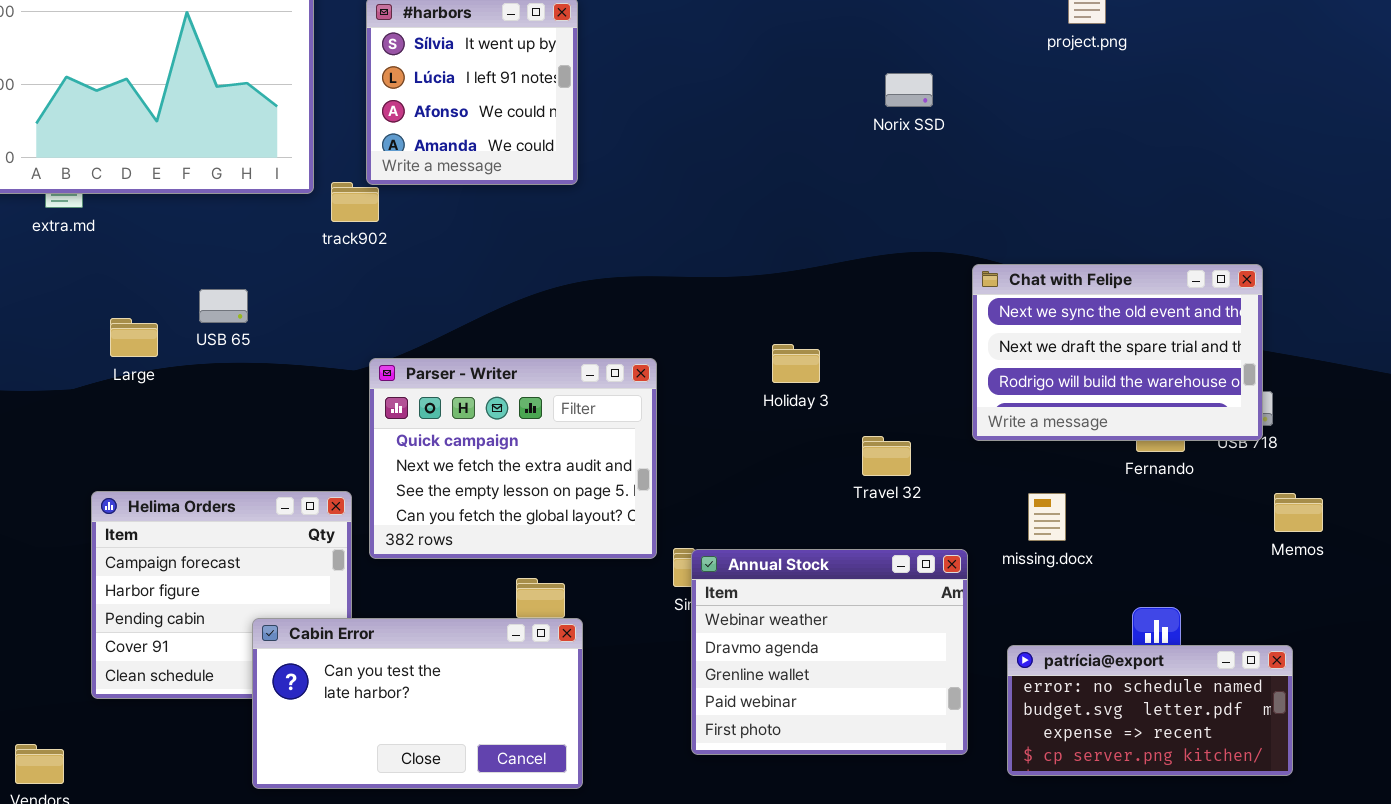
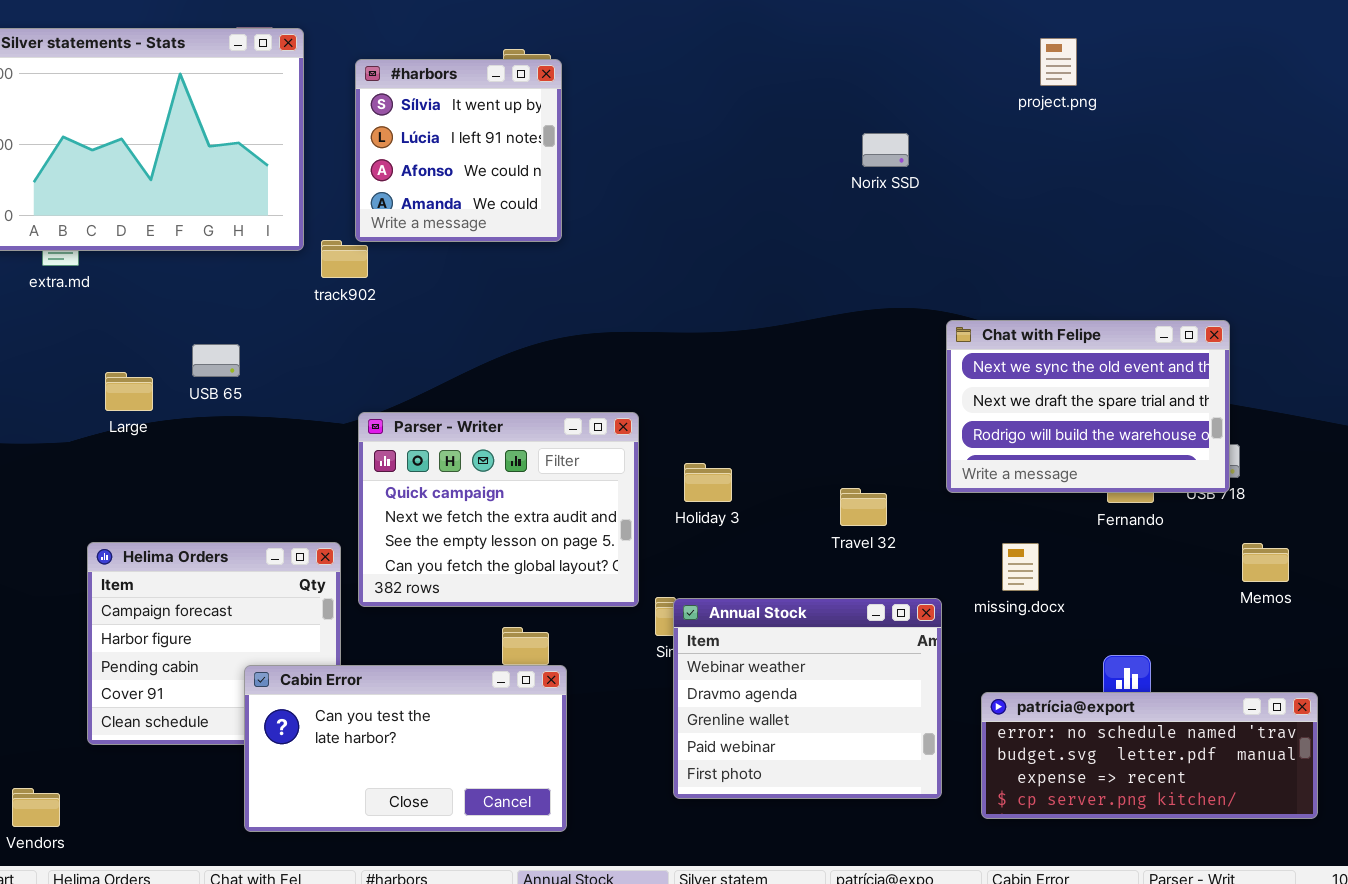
Holiday 3: [772,344,820,383] -> [684,463,732,502], moved
patrícia@export: [1007,645,1293,776] -> [981,692,1318,819], resized

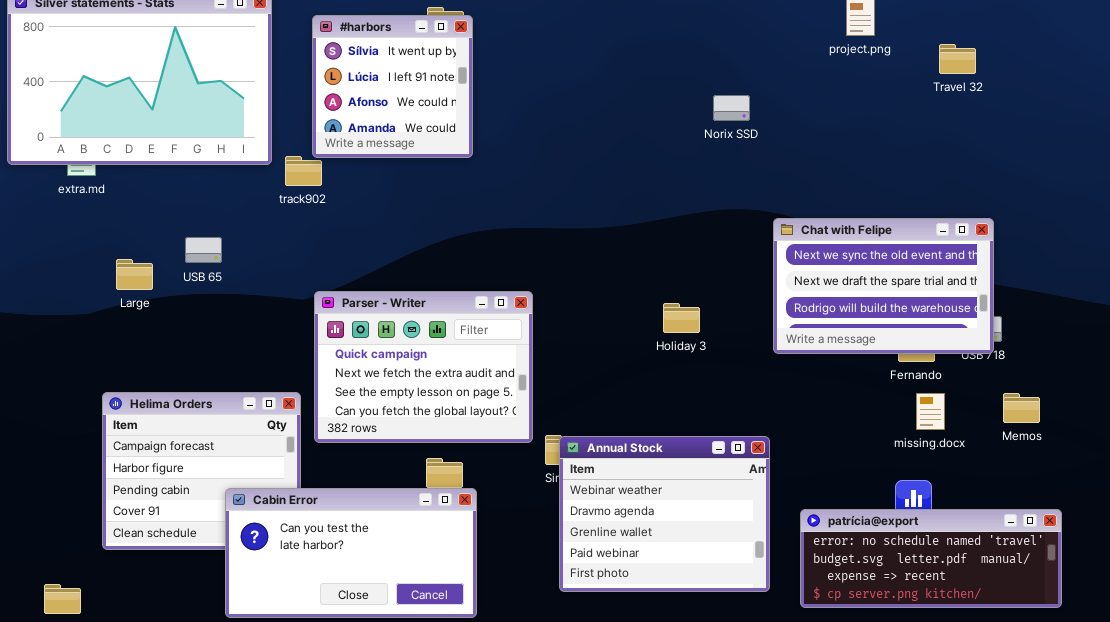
Norix SSD: [862,133,909,167] -> [713,95,750,121], moved
Holiday 3: [684,463,732,502] -> [663,303,700,333], moved
Travel 32: [840,488,887,526] -> [939,44,976,74], moved
missing.docx: [1002,543,1039,591] -> [916,393,945,430], moved

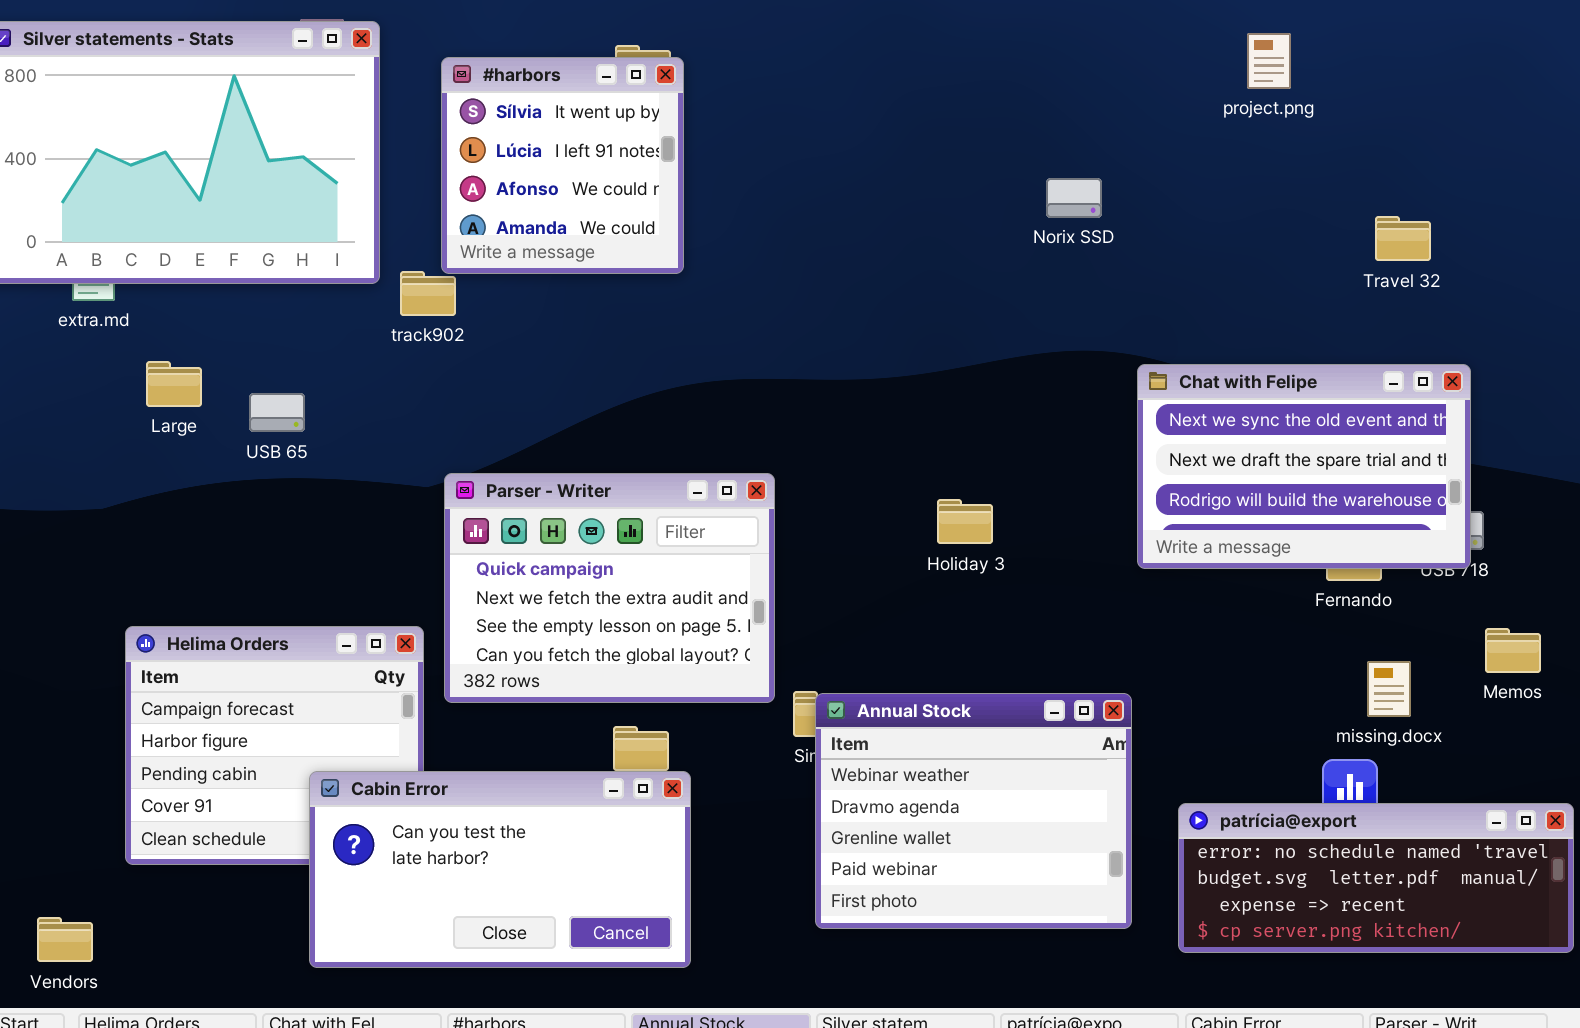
Travel 32: [939,44,976,74] -> [1375,216,1431,261], moved
Large: [116,259,153,290] -> [146,361,202,407], moved
Holiday 3: [663,303,700,333] -> [937,499,993,544], moved
missing.docx: [916,393,945,430] -> [1367,661,1411,717], moved

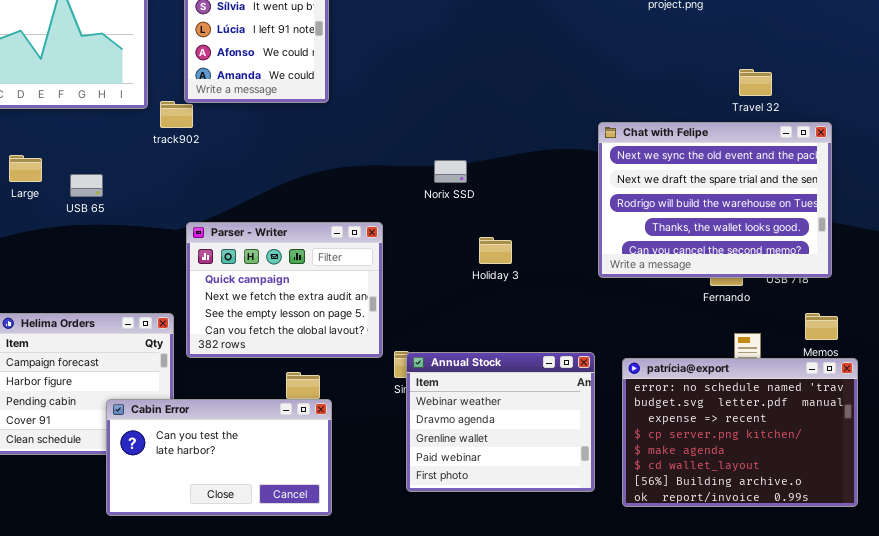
Norix SSD: [1046,178,1102,218] -> [434,160,467,183], moved
Chat with Felipe: [1137,364,1471,569] -> [598,122,832,278], resized
patrícia@export: [1178,803,1574,953] -> [622,358,858,507], resized

